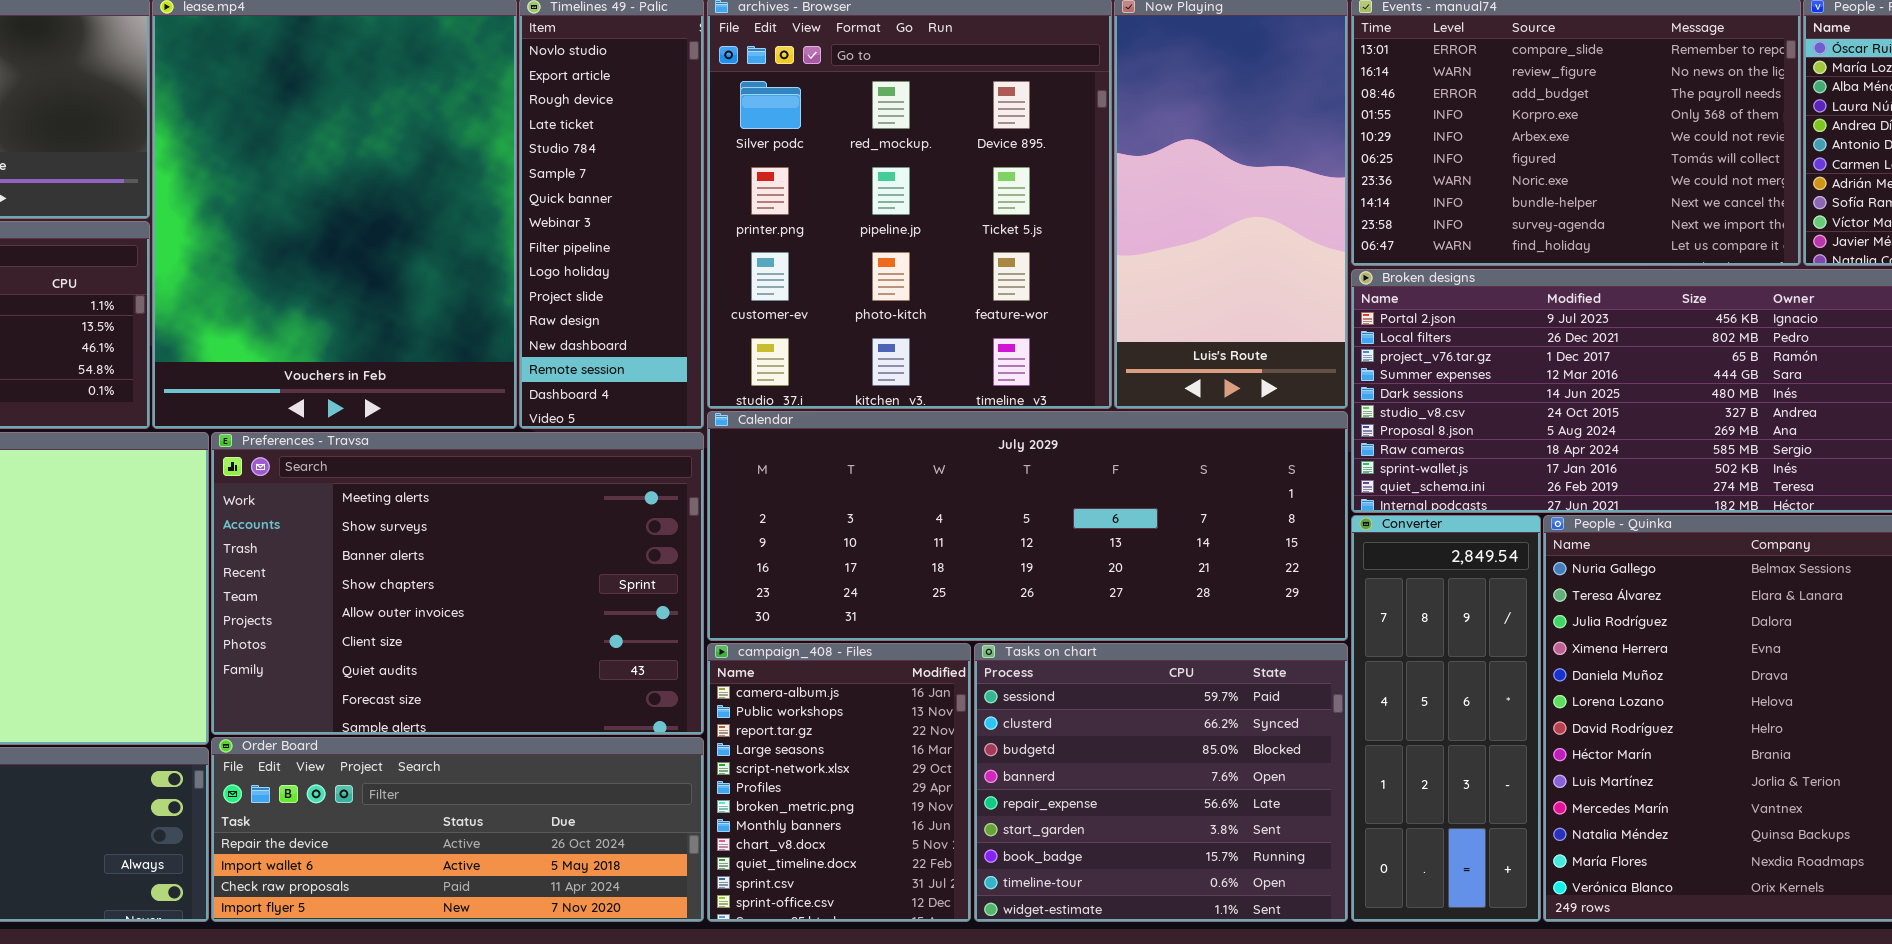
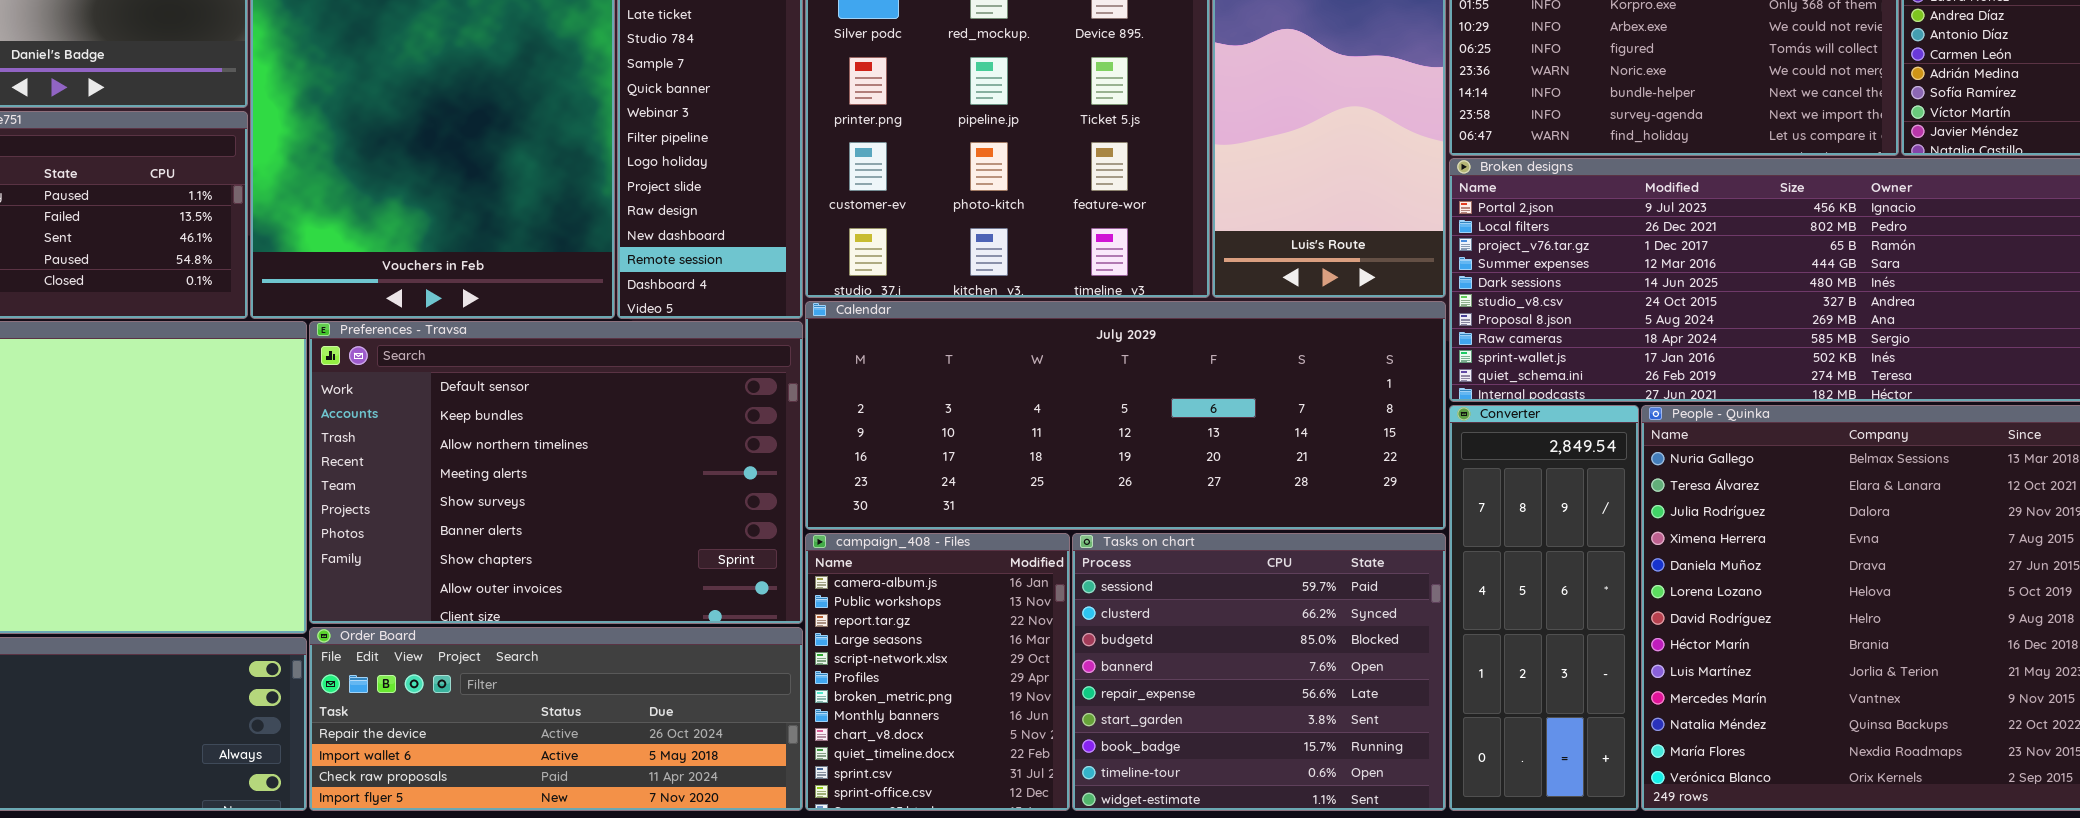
Preferences - Travsa: [211,432,704,735] -> [309,321,803,624], scrolled up 3 rows

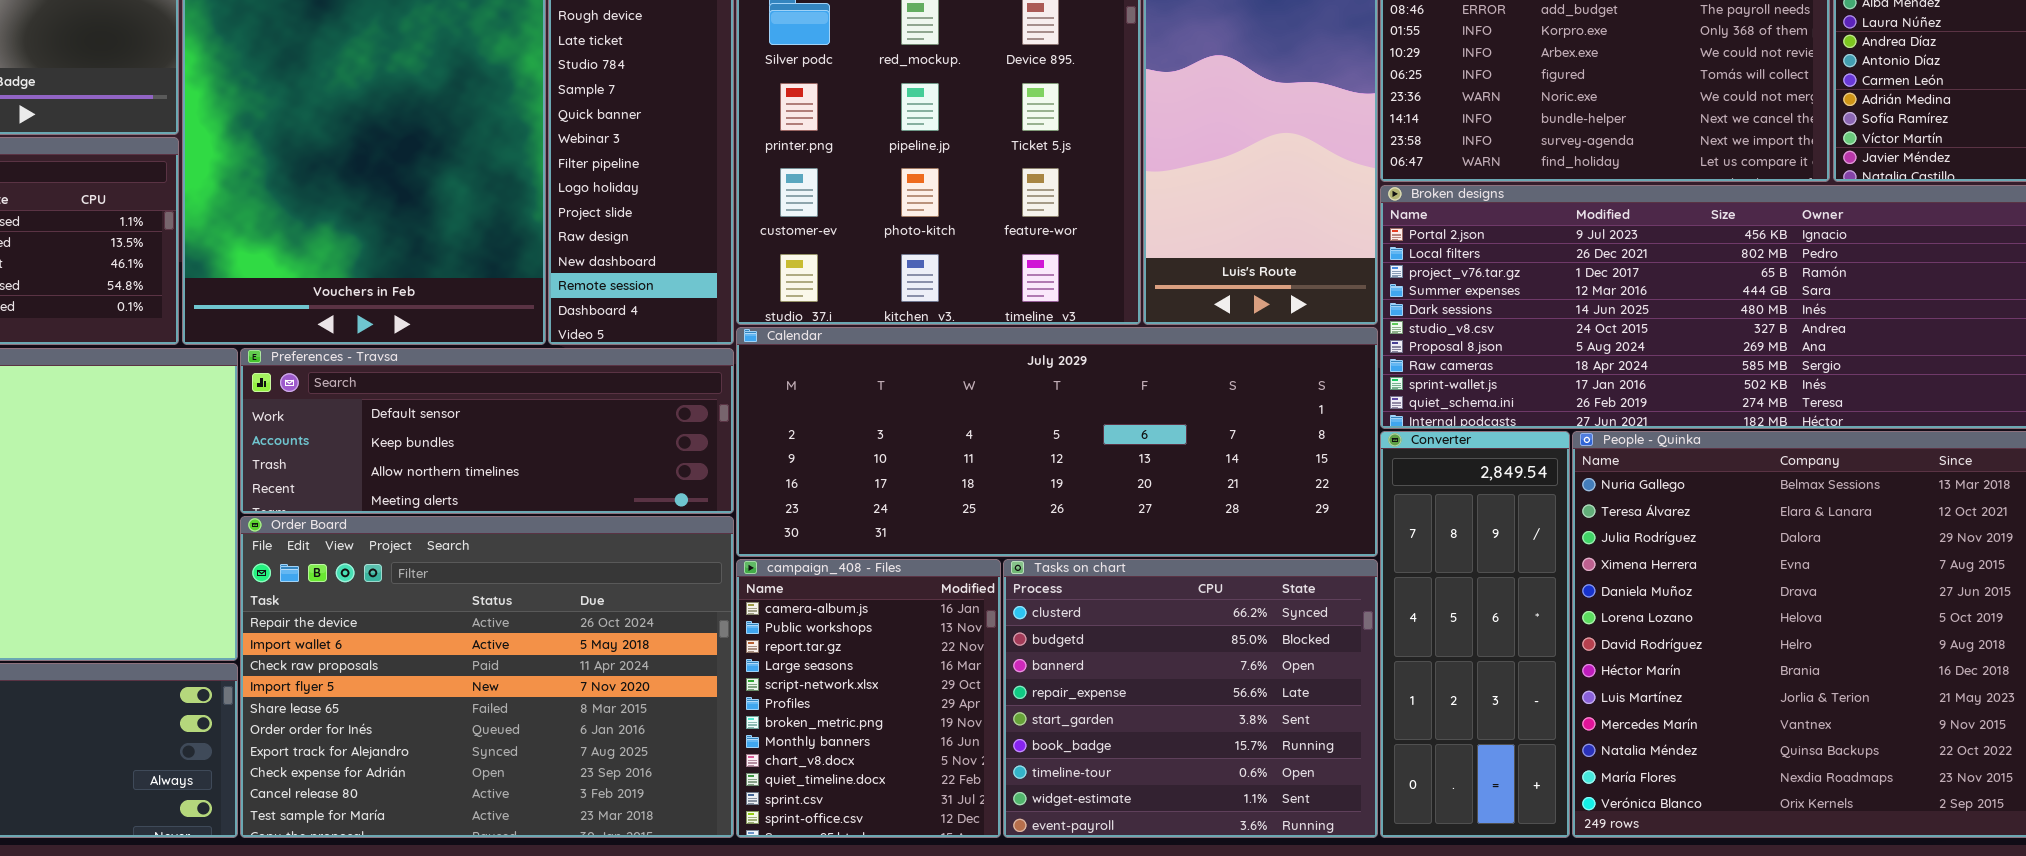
Preferences - Travsa: [309,321,803,624] -> [240,348,734,514], resized
Tasks on chart: [1072,533,1446,811] -> [1003,559,1378,838], scrolled down 1 row
Order Board: [309,627,803,811] -> [240,516,734,838], resized

